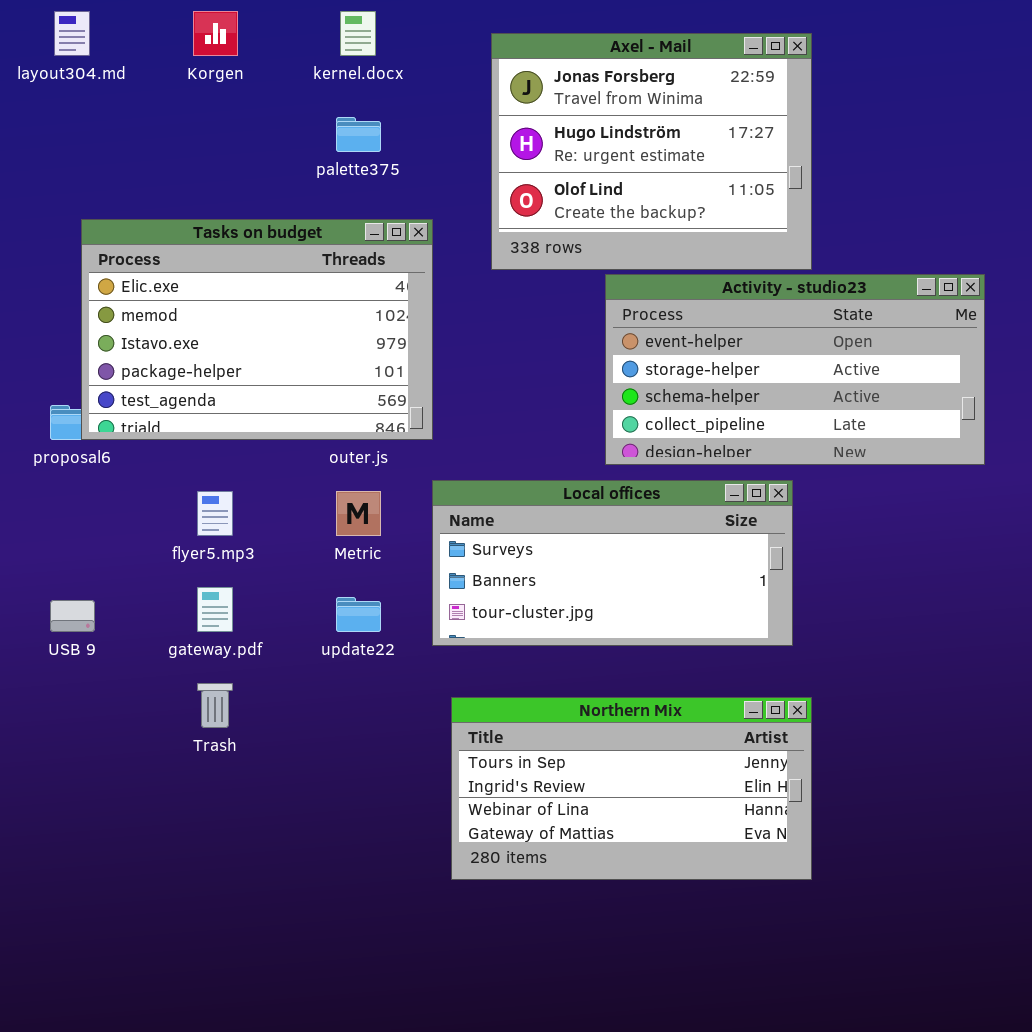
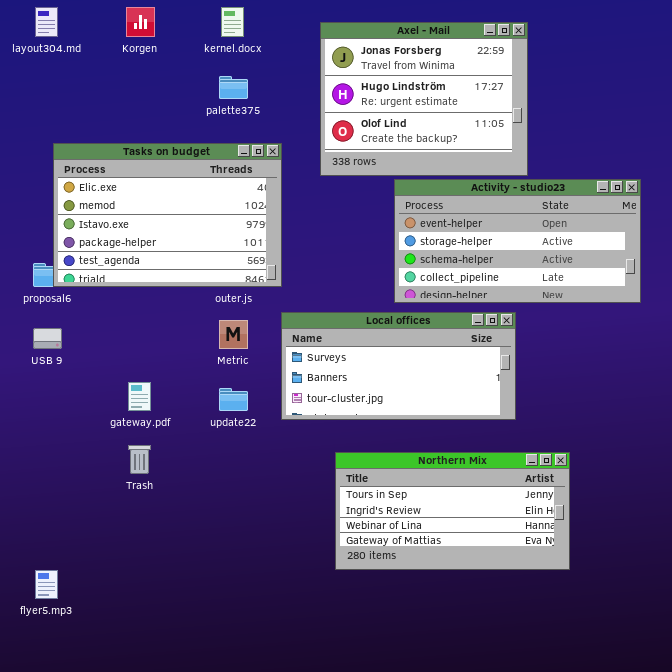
flyer5.mp3: [197,491,233,536] -> [35,570,58,599], moved
USB 9: [50,600,95,632] -> [33,328,62,349], moved
Northern Mix: [451,697,812,880] -> [335,452,570,570], moved

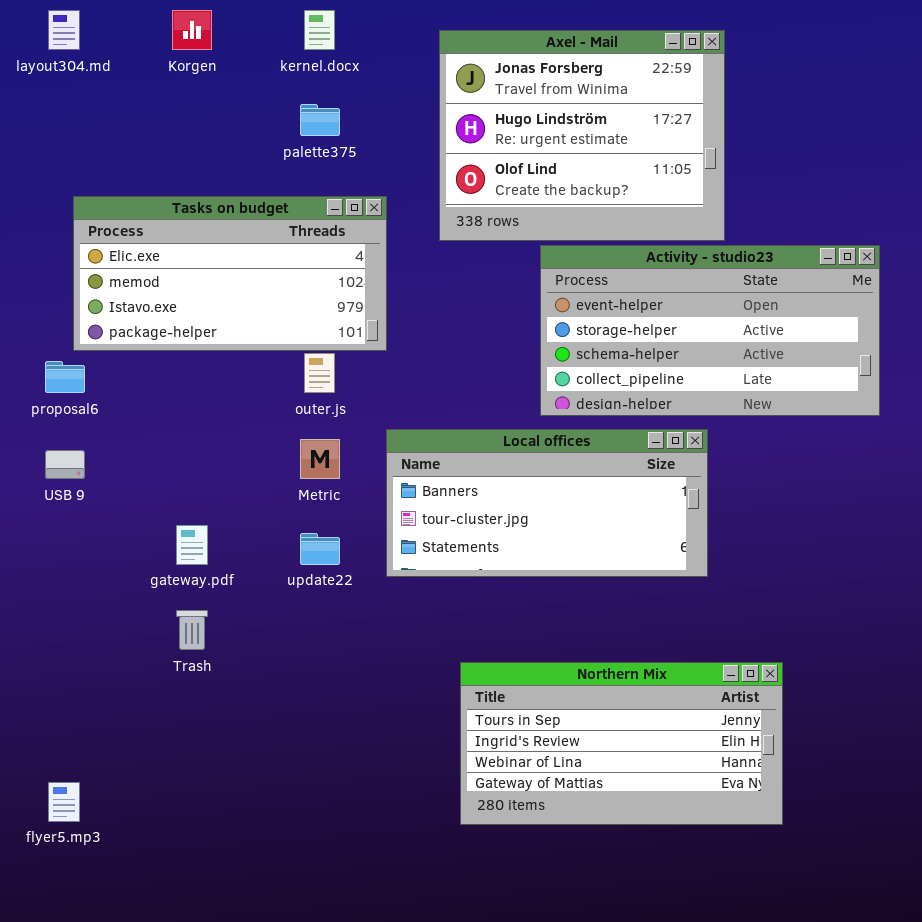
Tasks on budget: [53,143,282,287] -> [73,196,387,351], resized
Local offices: [281,312,516,420] -> [386,429,708,577], scrolled down 1 row
Northern Mix: [335,452,570,570] -> [460,662,783,825], moved

